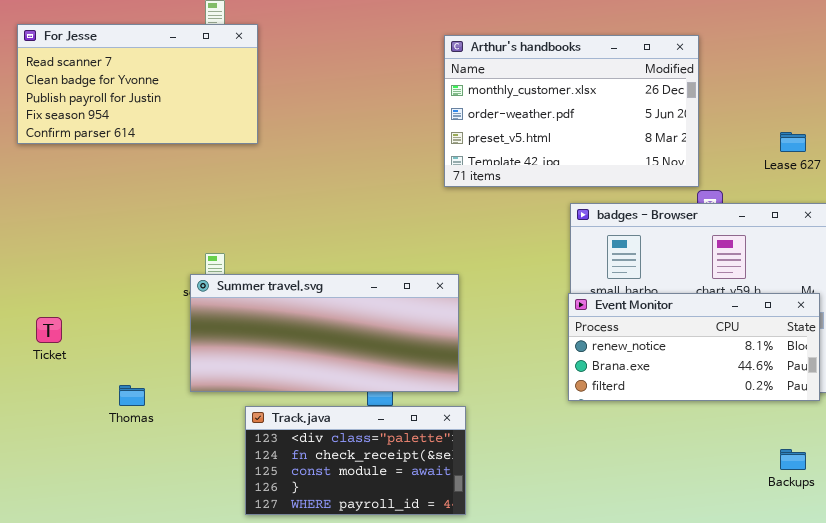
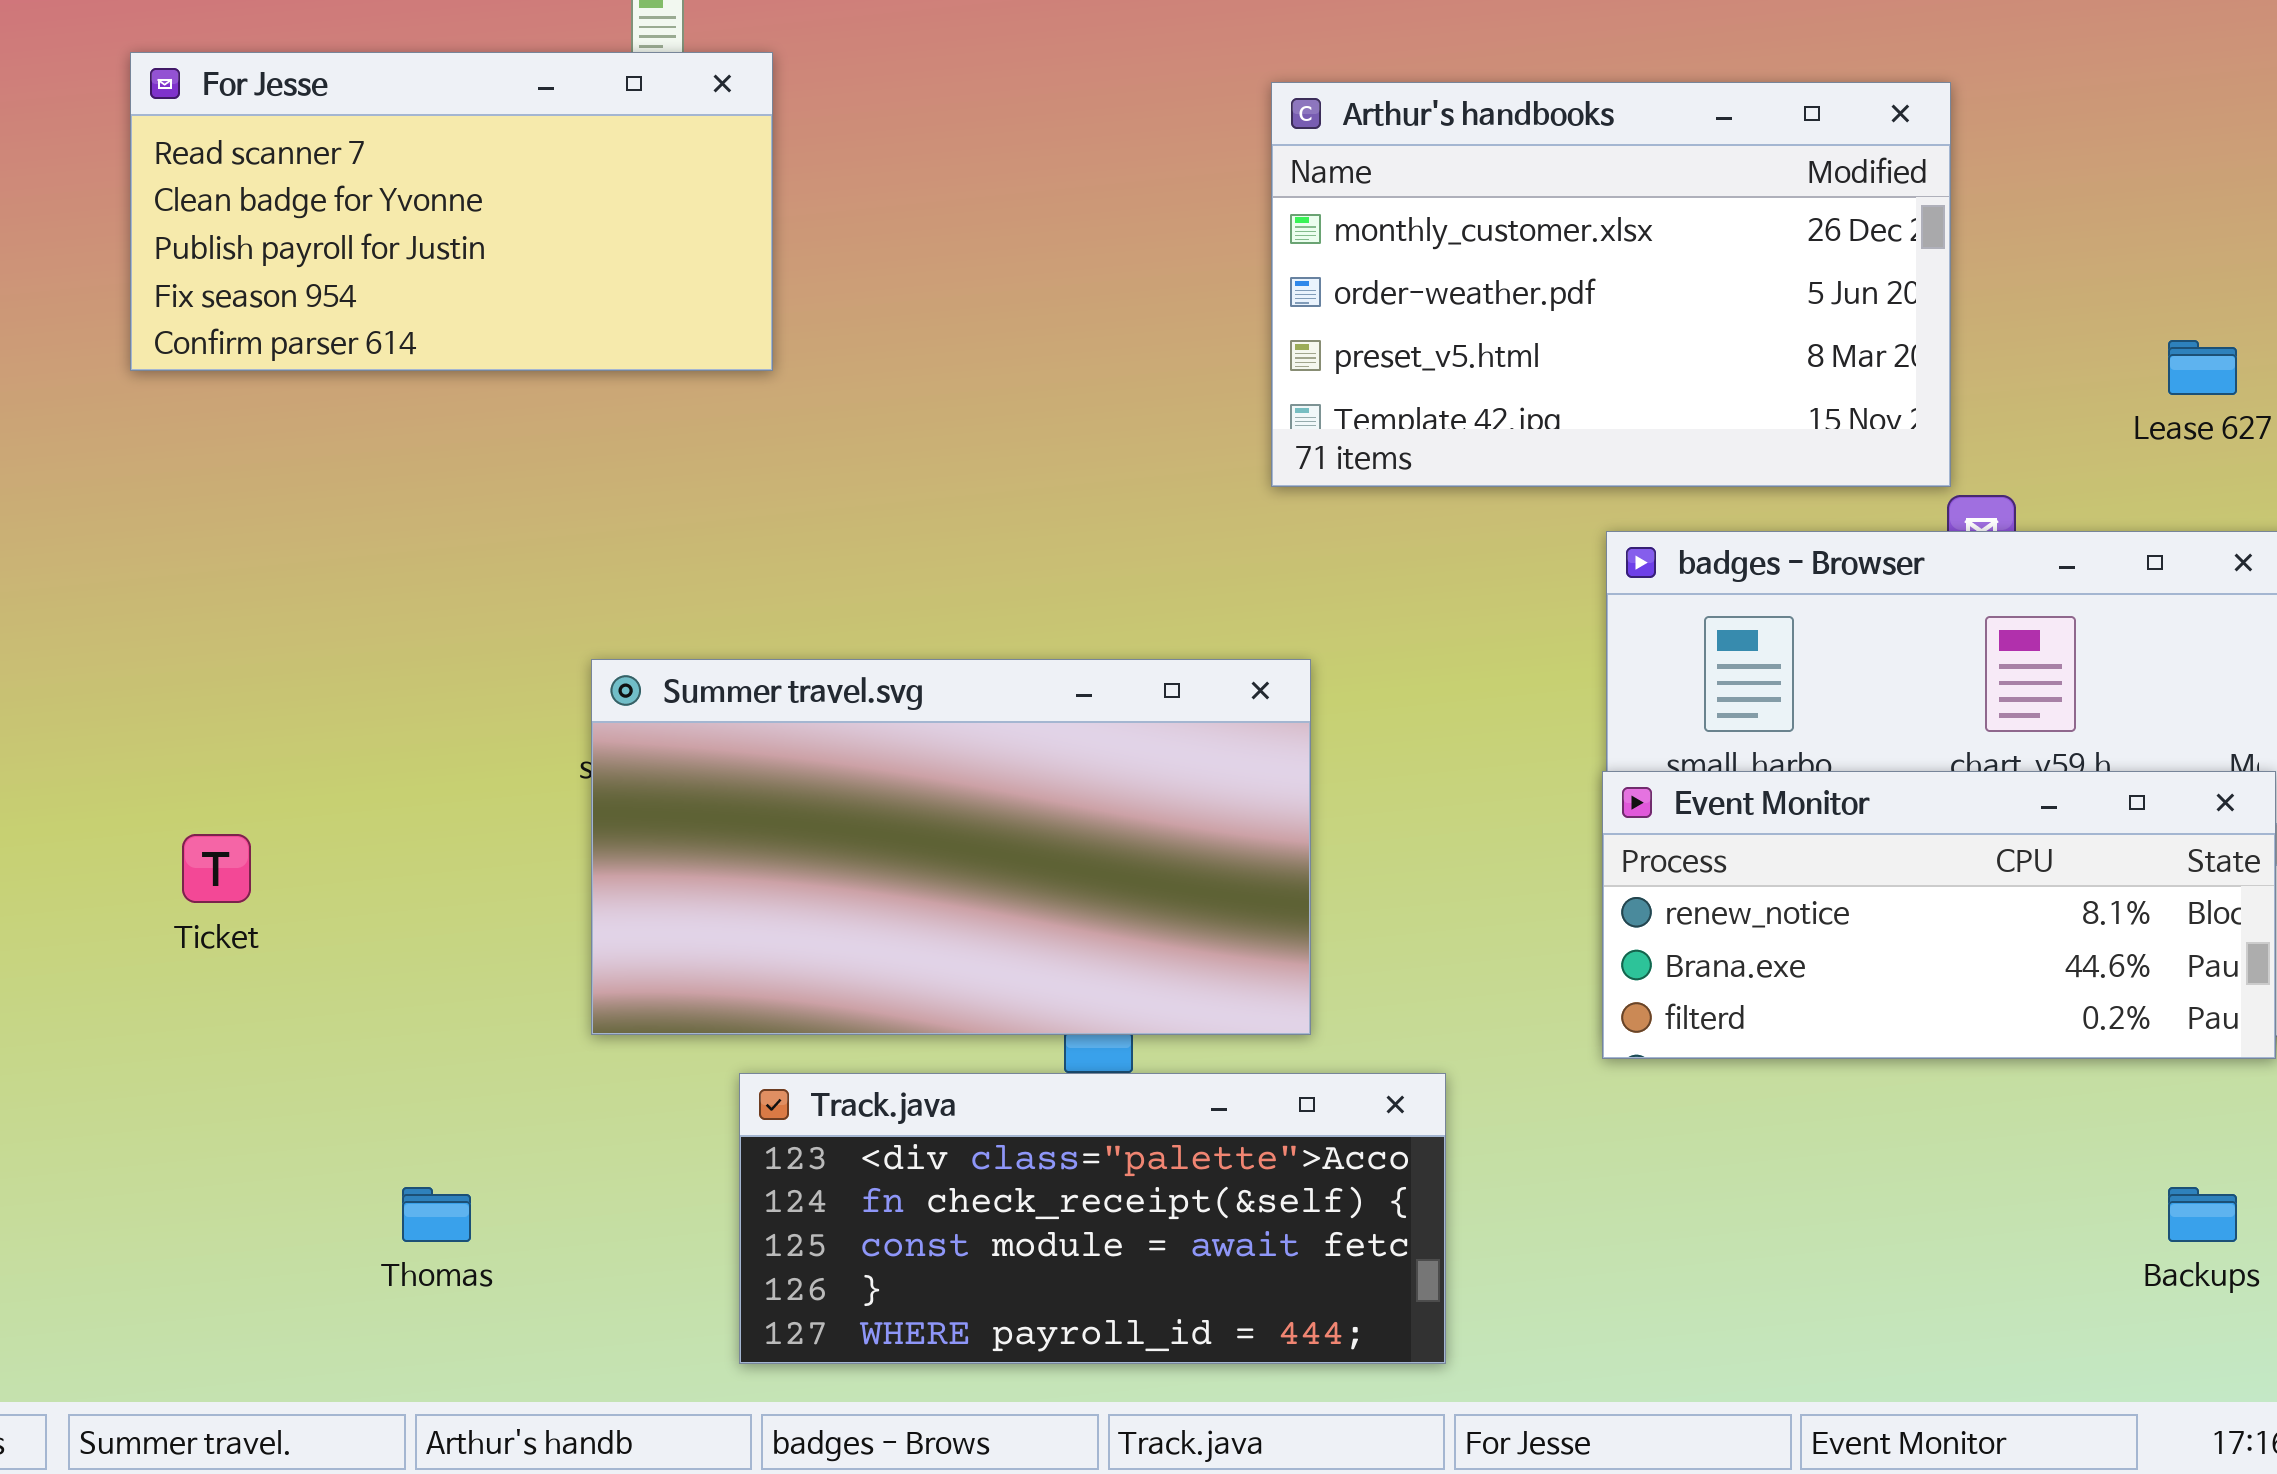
Summer travel.svg: [190,274,459,392] -> [591,659,1311,1035], resized
Thomas: [119,385,145,406] -> [402,1187,471,1242], moved
Track.java: [245,406,466,515] -> [739,1073,1446,1364], resized

